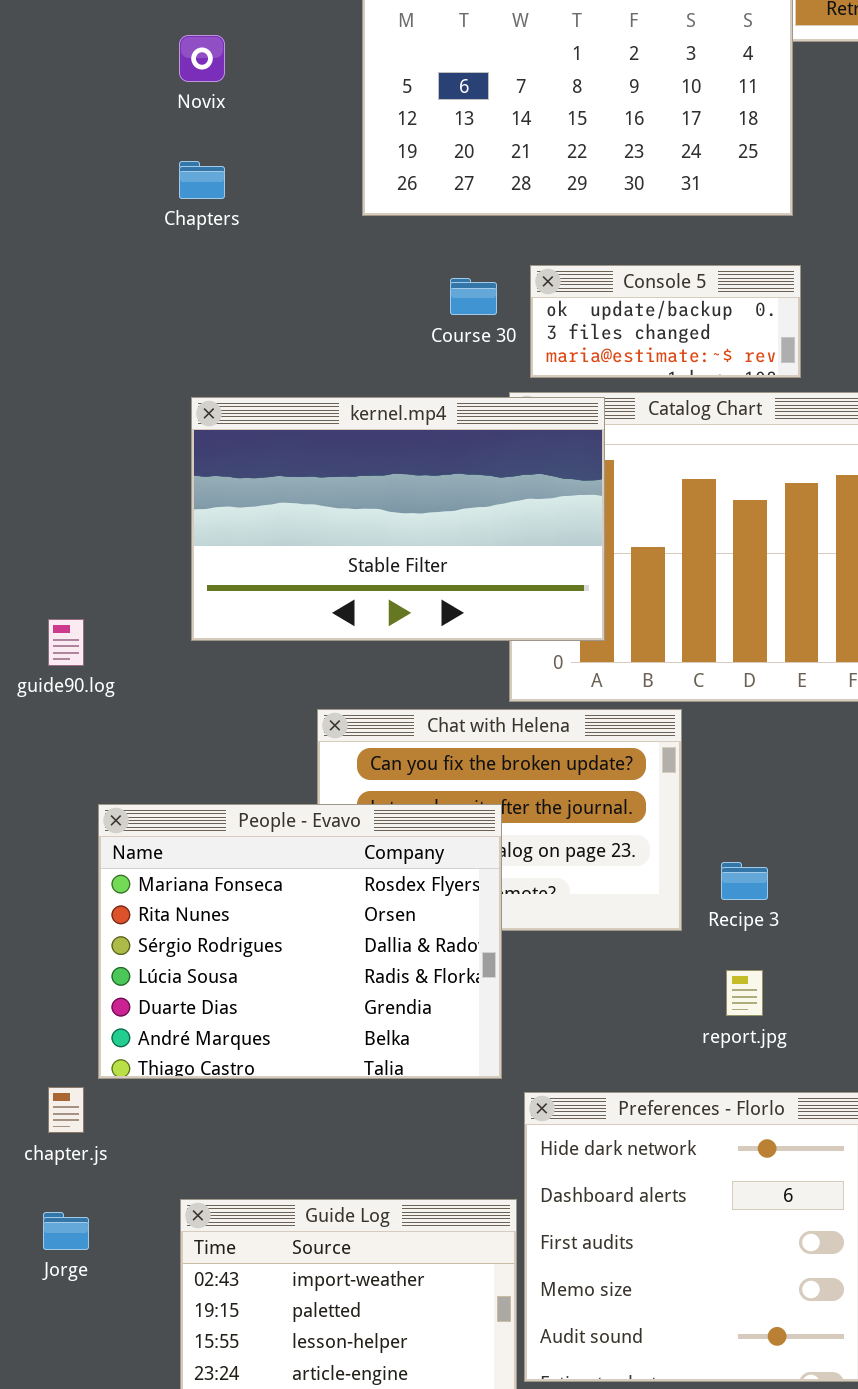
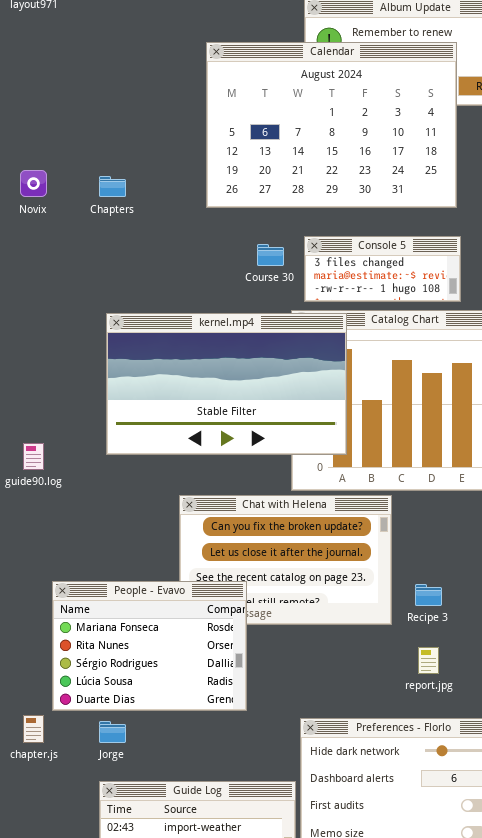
Novix: [179,35,225,82] -> [20,170,47,197], moved
Console 5: [530,265,801,378] -> [304,236,461,302], scrolled down 1 row
People - Evavo: [98,804,502,1079] -> [52,581,247,711], resized
Jorge: [43,1212,89,1250] -> [99,721,126,743], moved

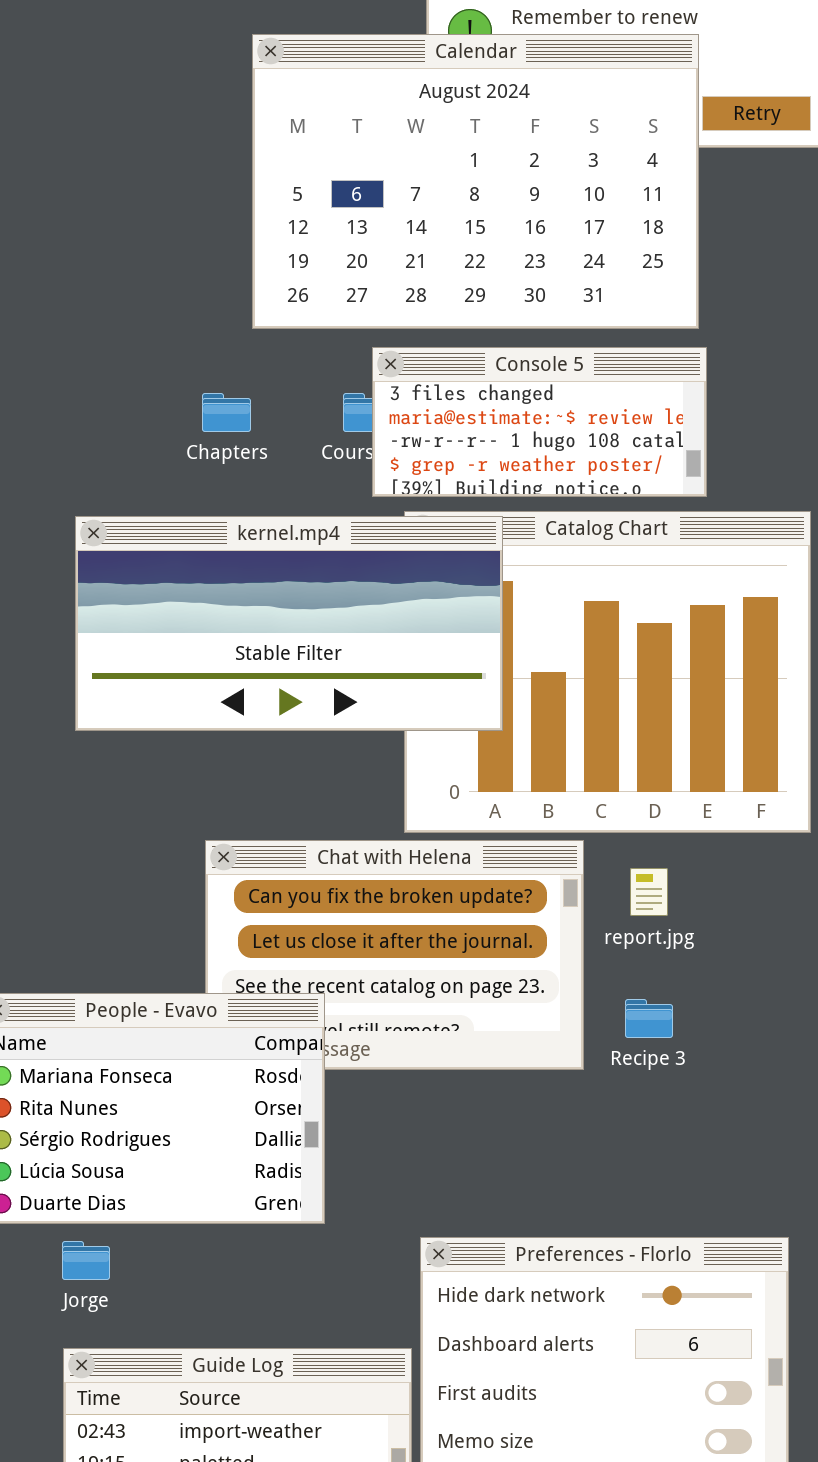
Chapters: [99,176,126,197] -> [202,393,251,432], moved
Console 5: [304,236,461,302] -> [372,347,707,497], resized
kernel.mp4: [106,313,347,455] -> [75,516,503,731], resized
report.jpg: [418,647,439,674] -> [630,868,668,916], moved

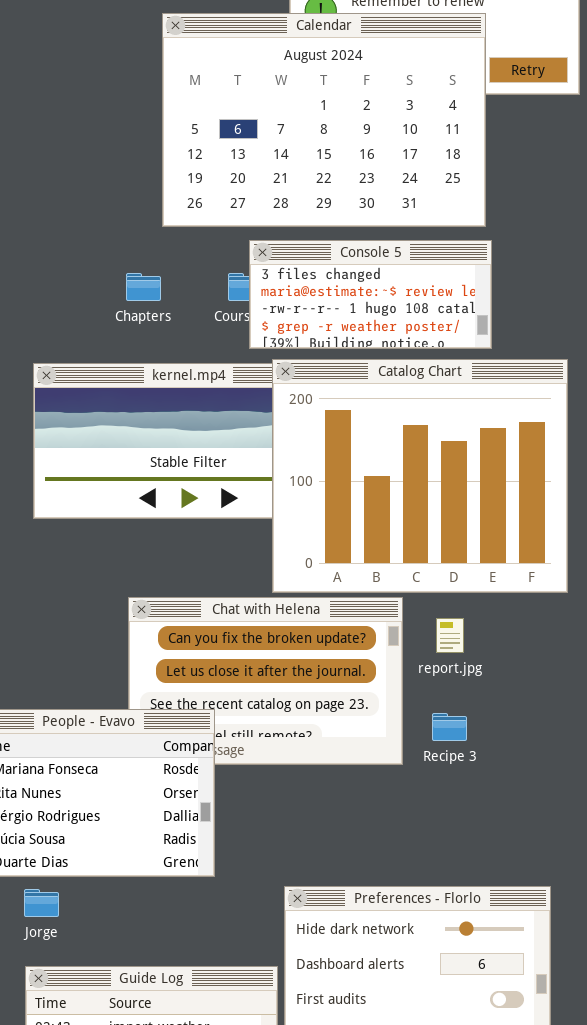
Catalog Chart: [404,511,811,833] -> [272,359,568,593], raised

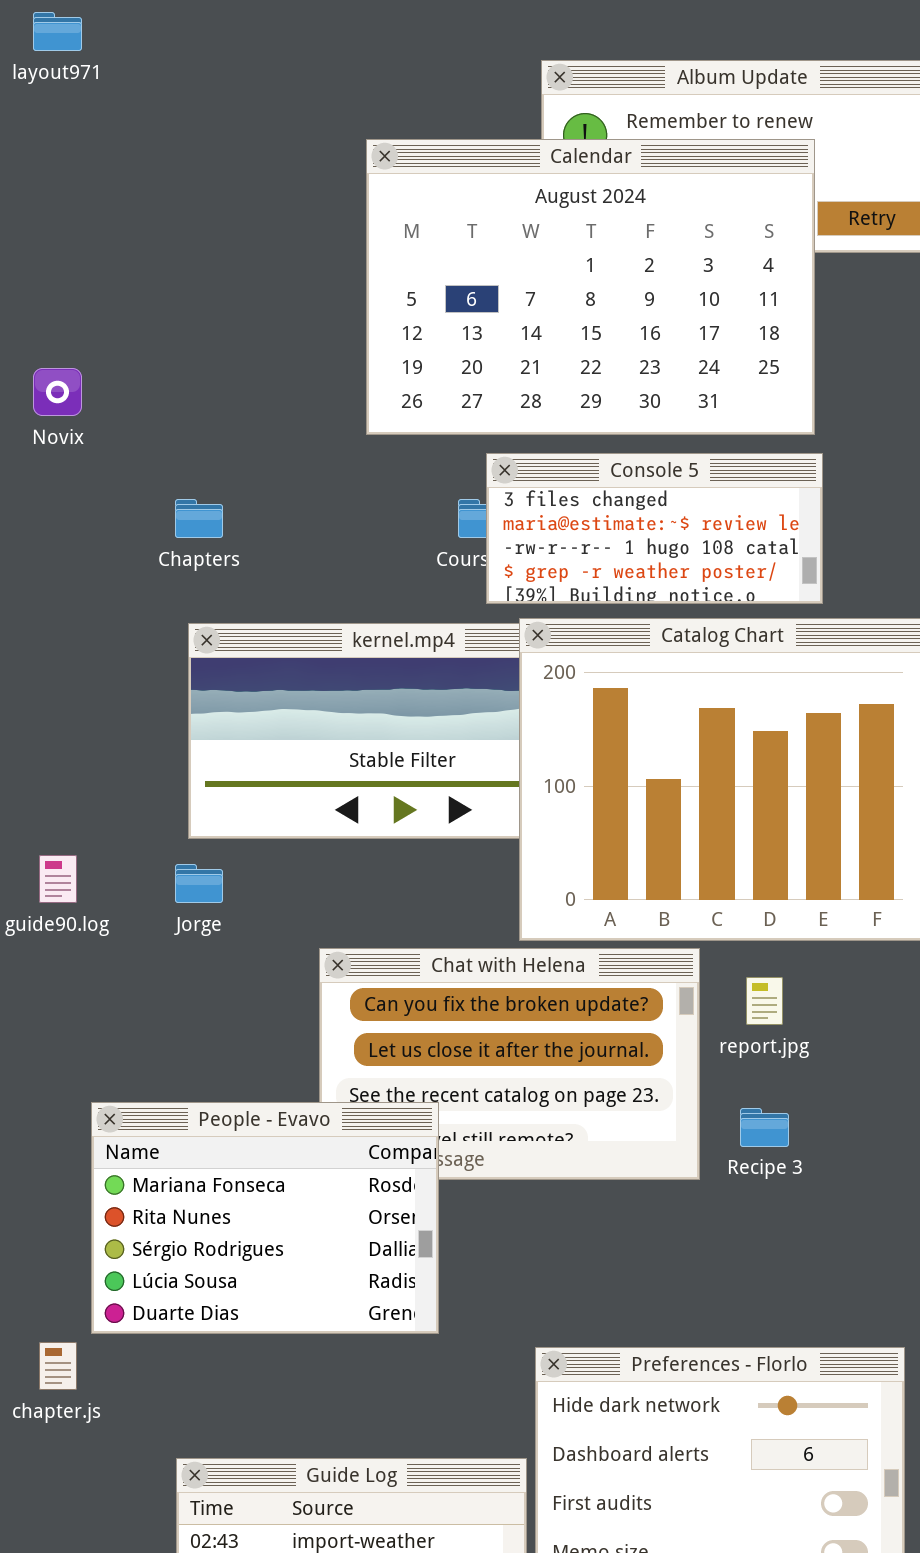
Chapters: [126,273,161,301] -> [175,499,223,538], moved
Jorge: [24,889,59,917] -> [175,864,223,903], moved

